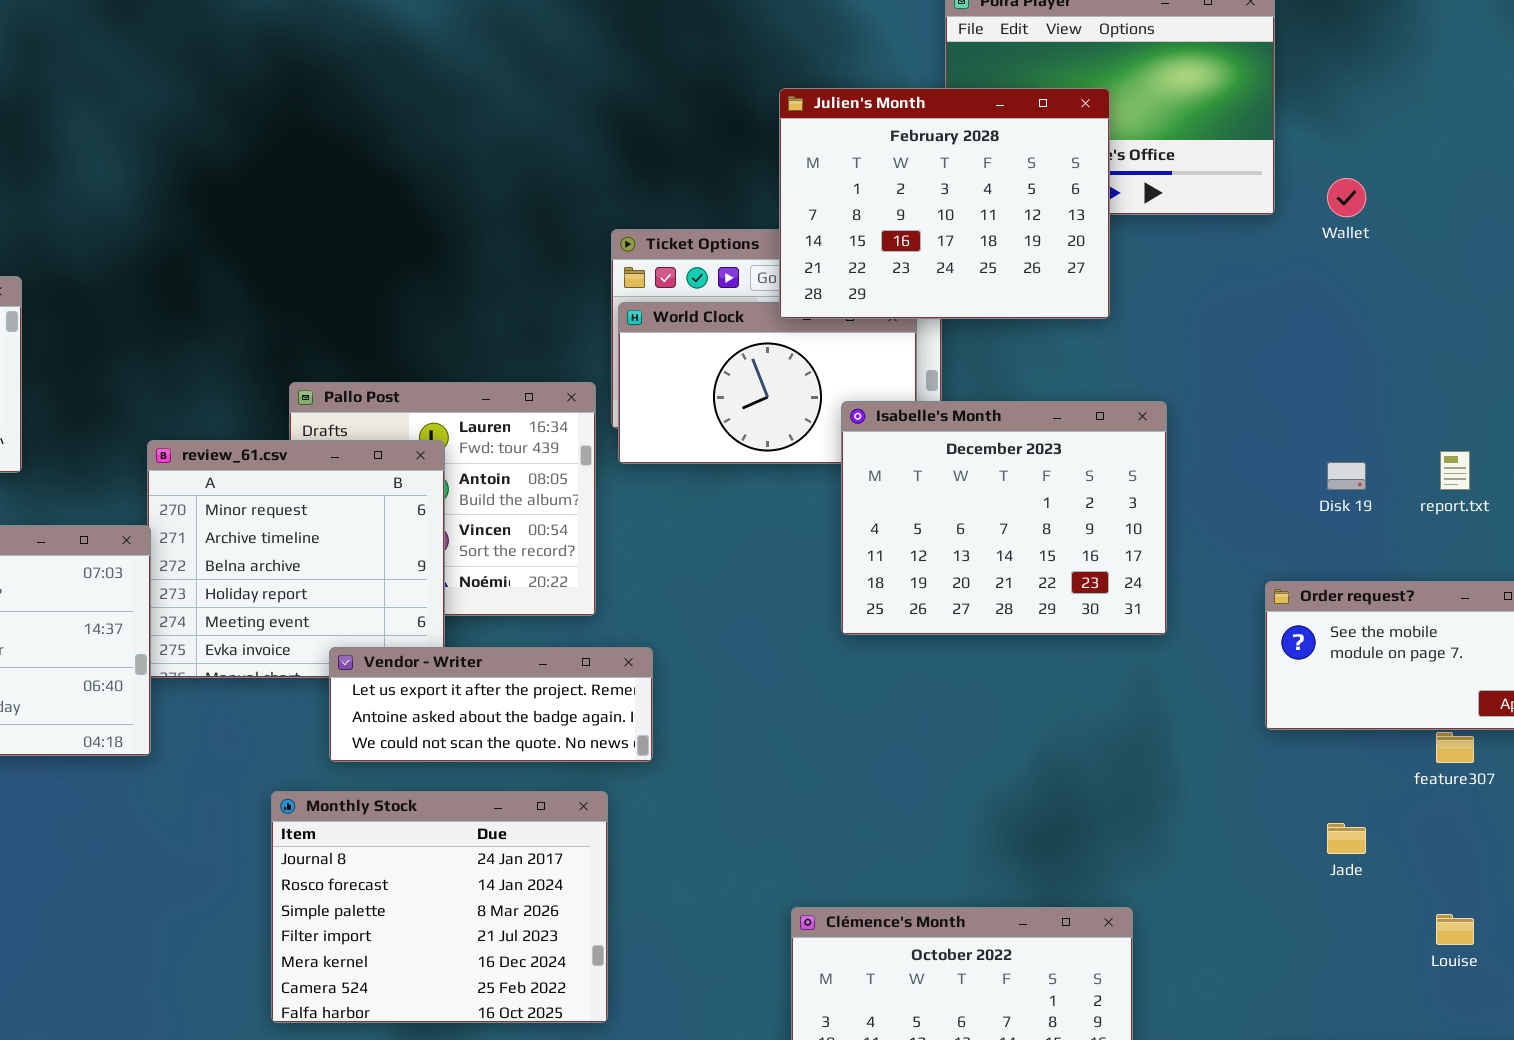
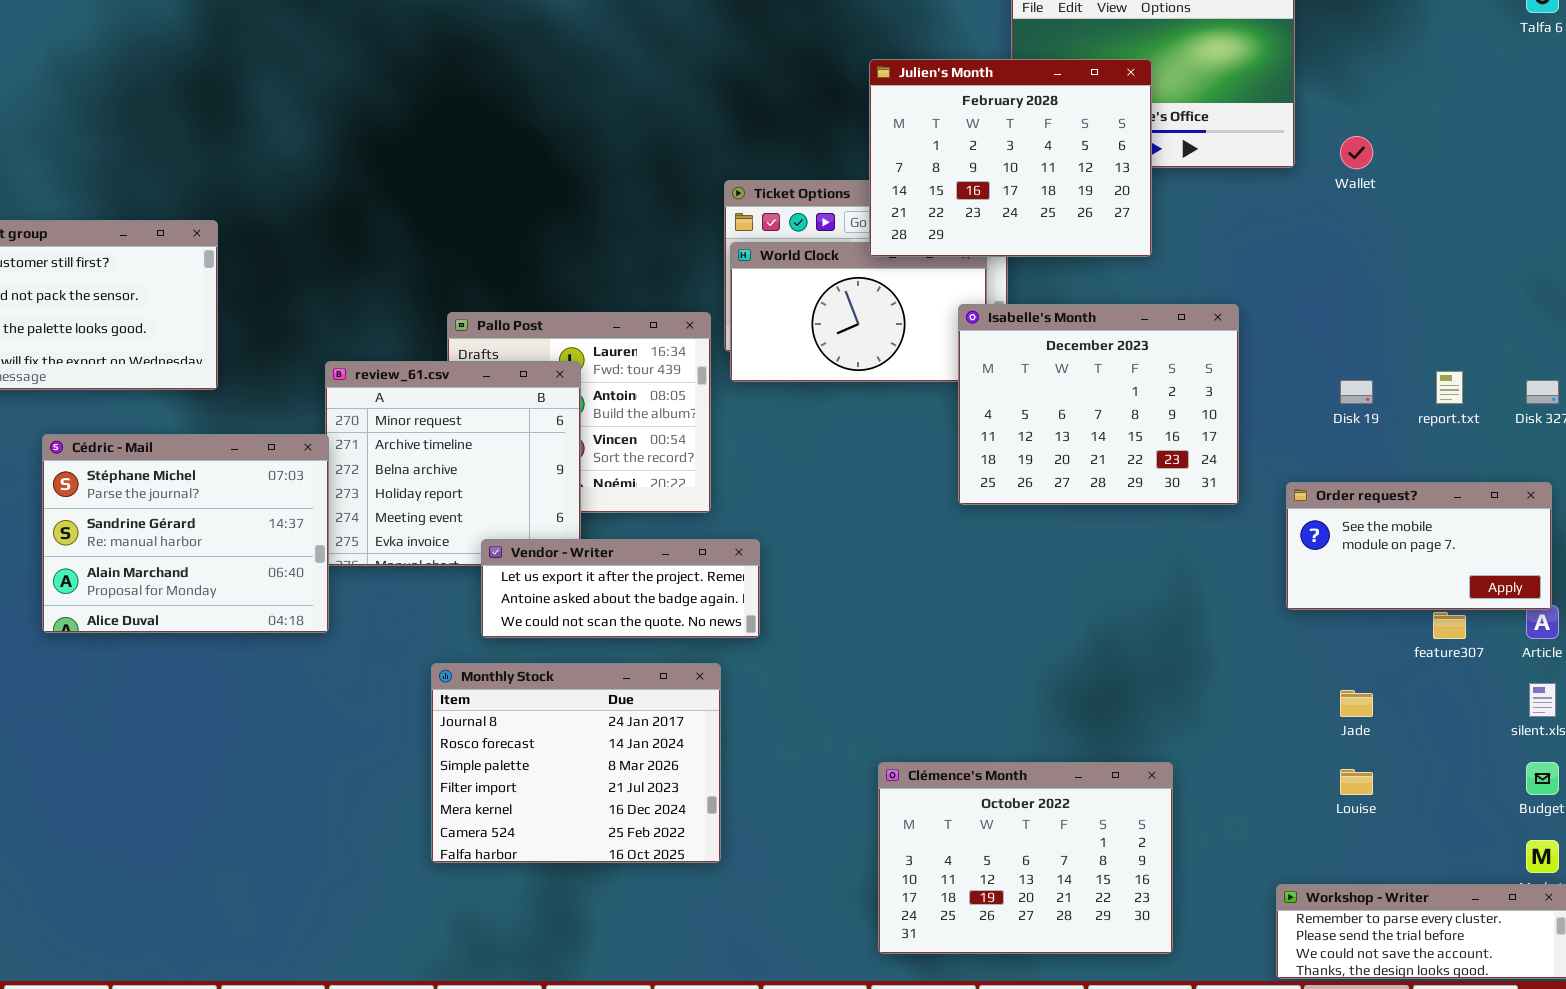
Isabelle's Month: [841,401,1167,635] -> [958,304,1239,505], moved
Louise: [1436,914,1474,945] -> [1340,769,1373,795], moved

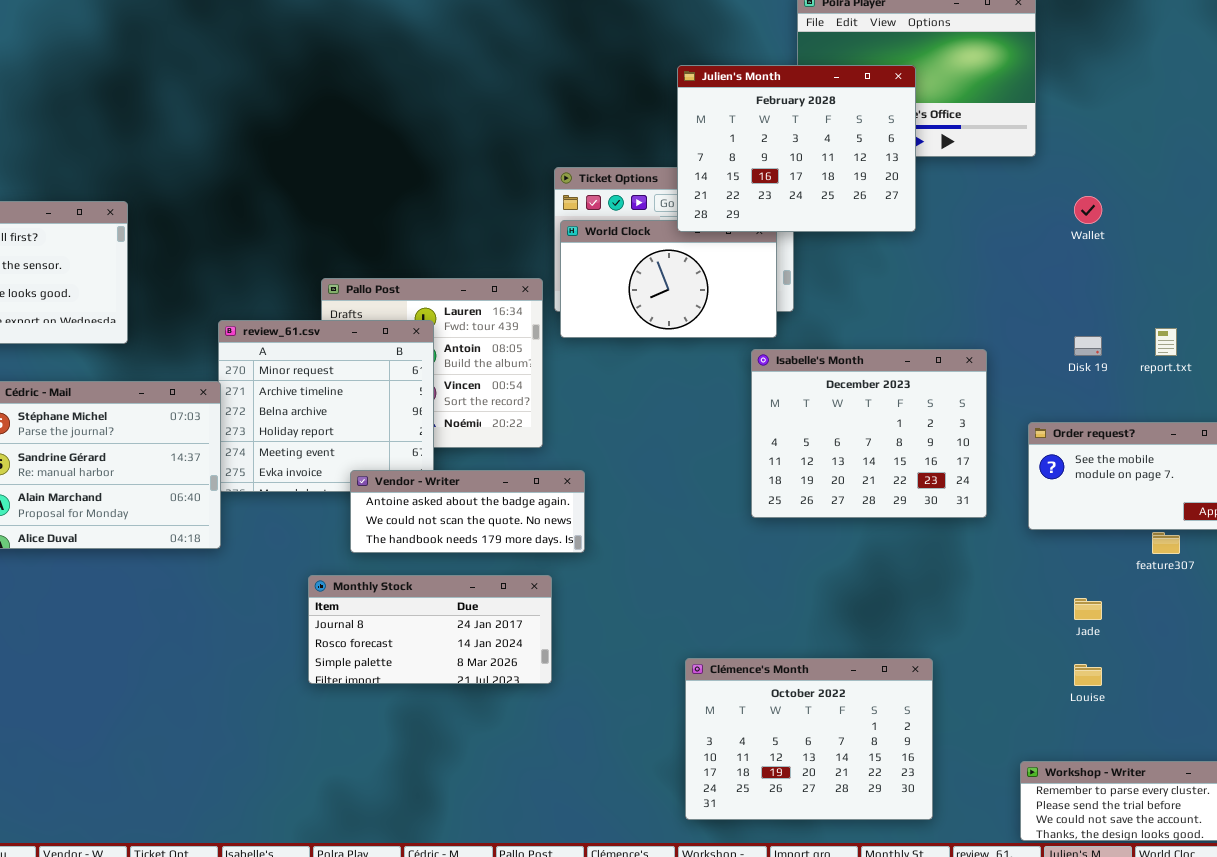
Wallet: [1340,136,1373,169] -> [1074,196,1102,224], moved
Isabelle's Month: [958,304,1239,505] -> [751,349,987,518], moved
Vendor - Writer: [481,539,760,638] -> [350,470,585,553], scrolled down 1 row
Monthly Stock: [431,663,721,863] -> [308,575,552,684], resized

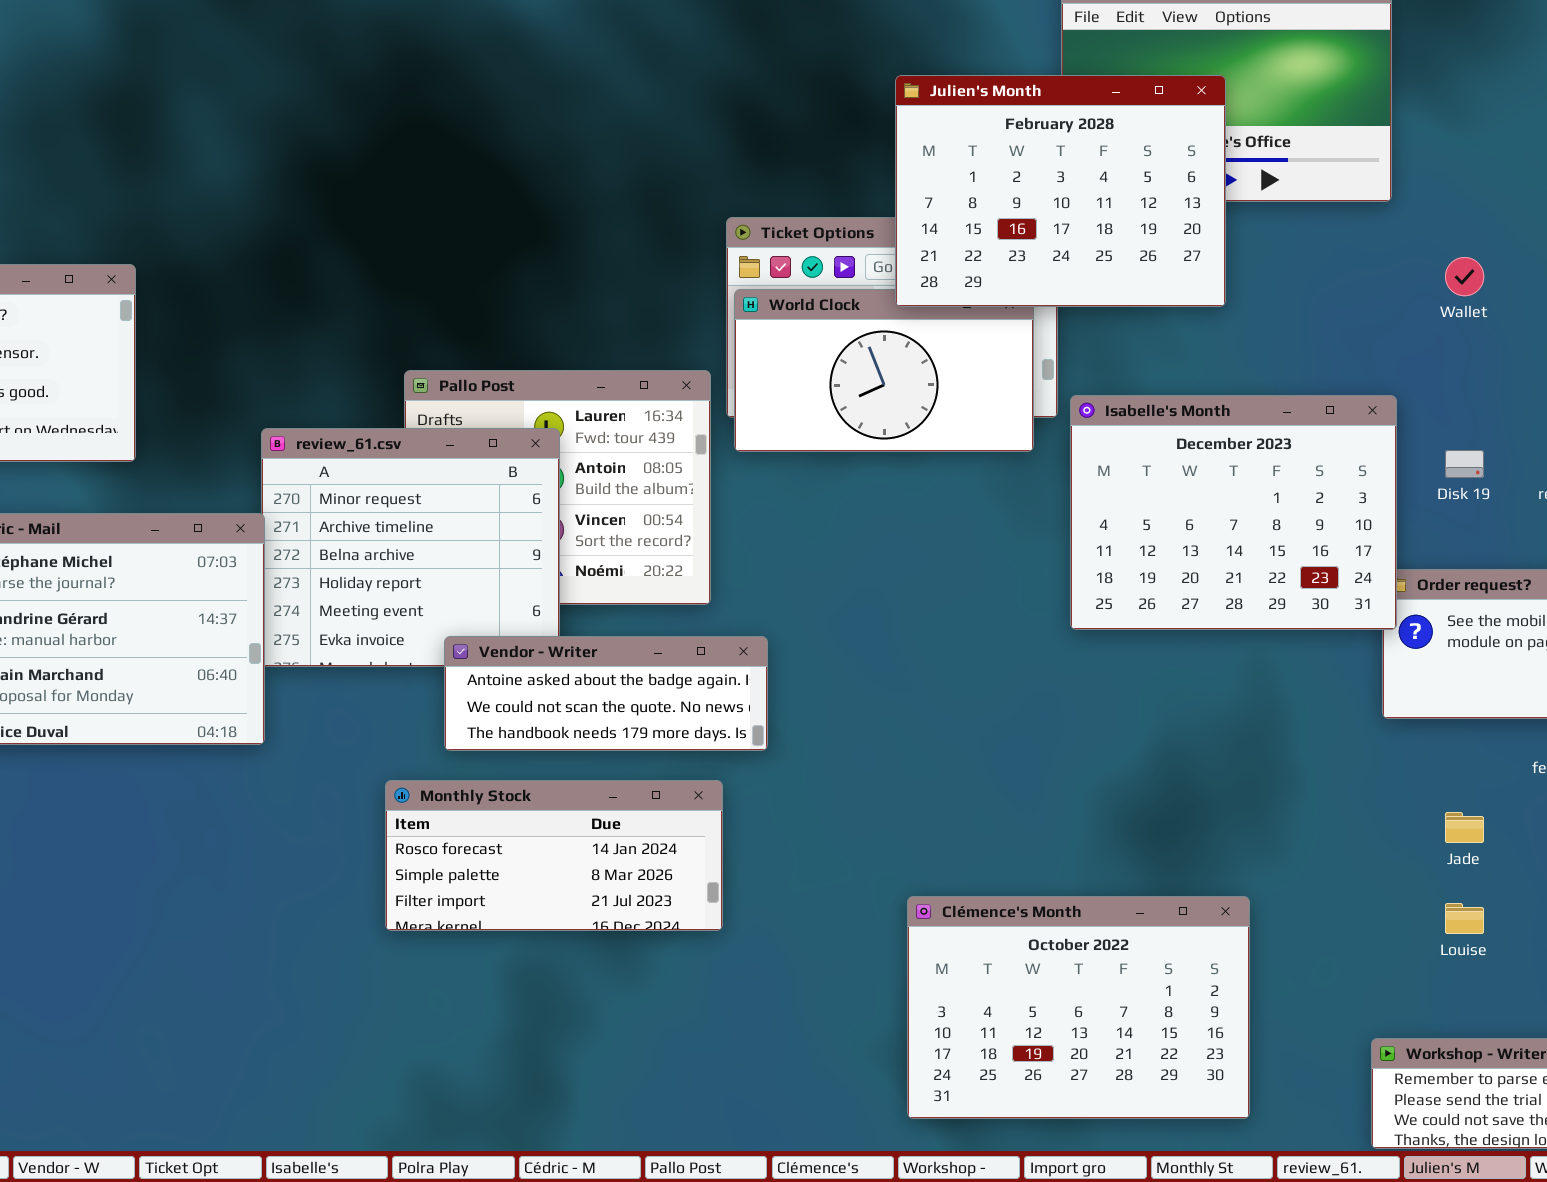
Isabelle's Month: [751,349,987,518] -> [1070,395,1397,630], moved
Monthly Stock: [308,575,552,684] -> [385,780,723,931], scrolled down 1 row

